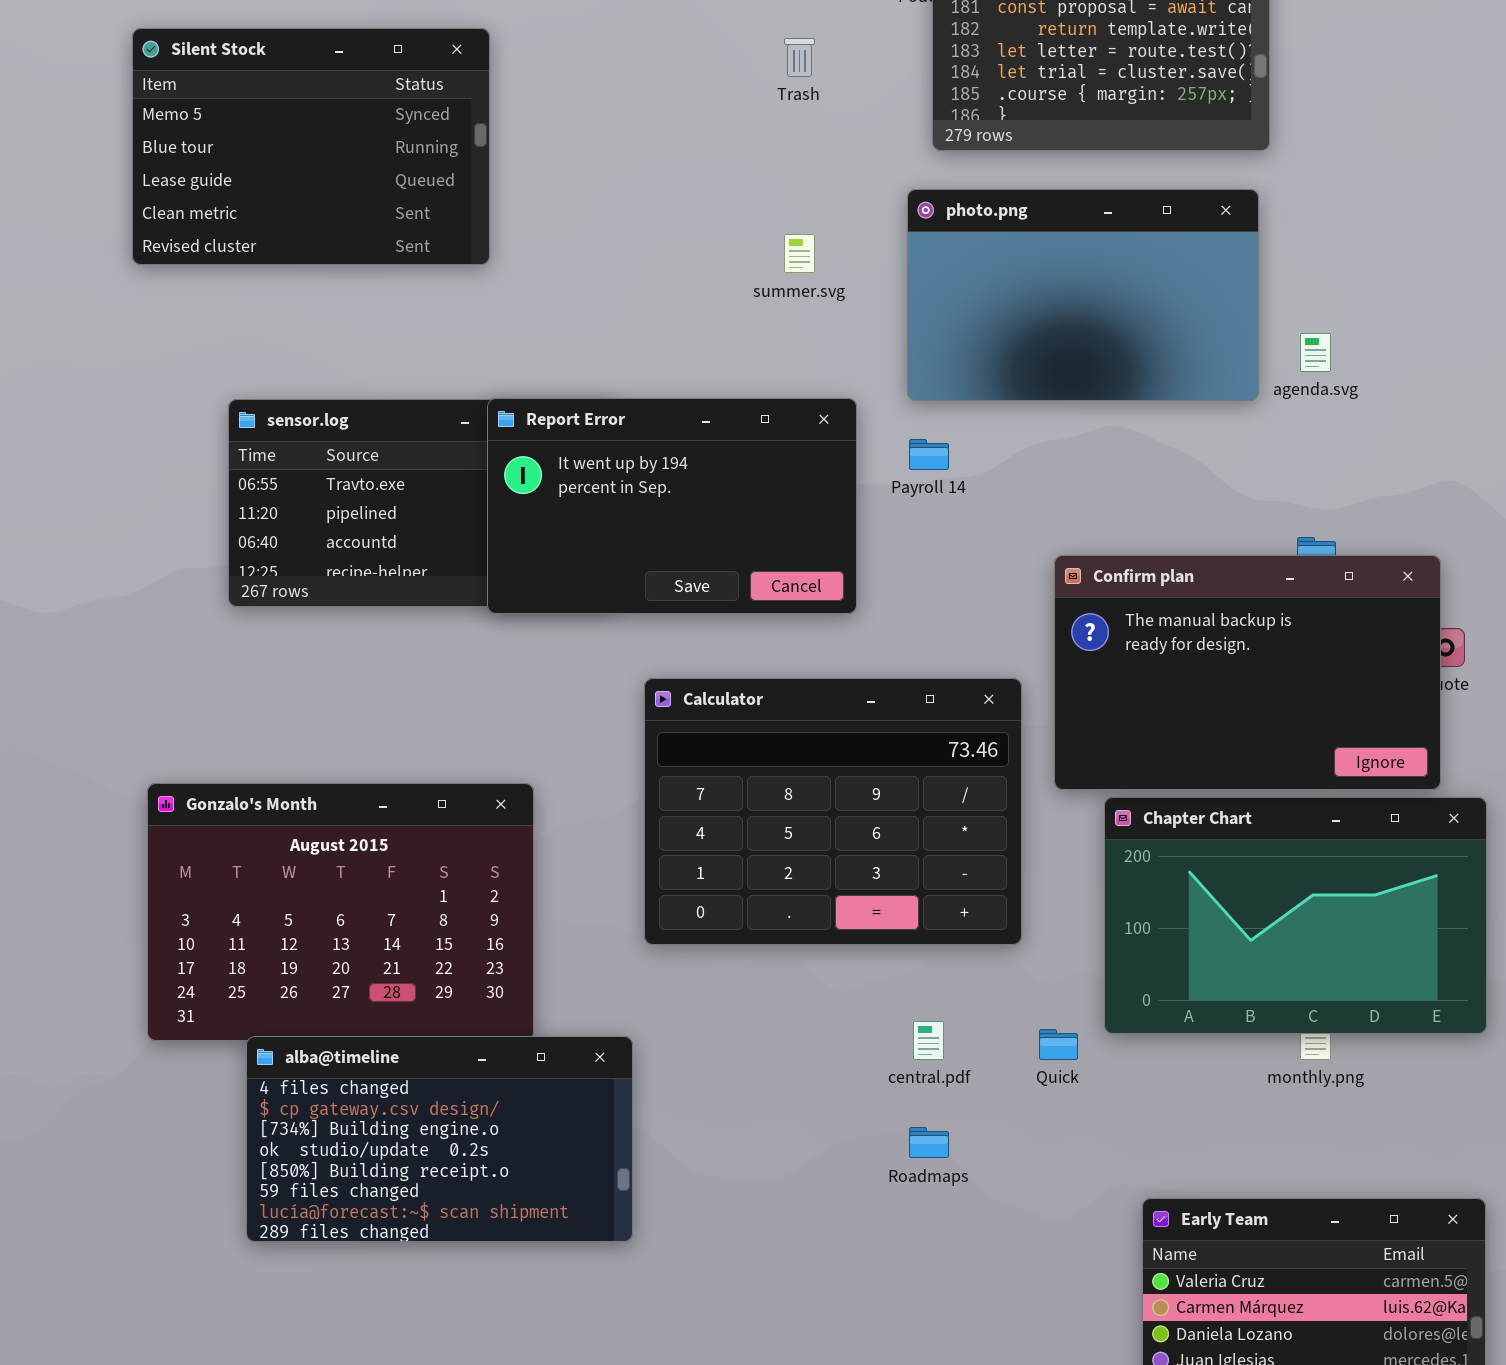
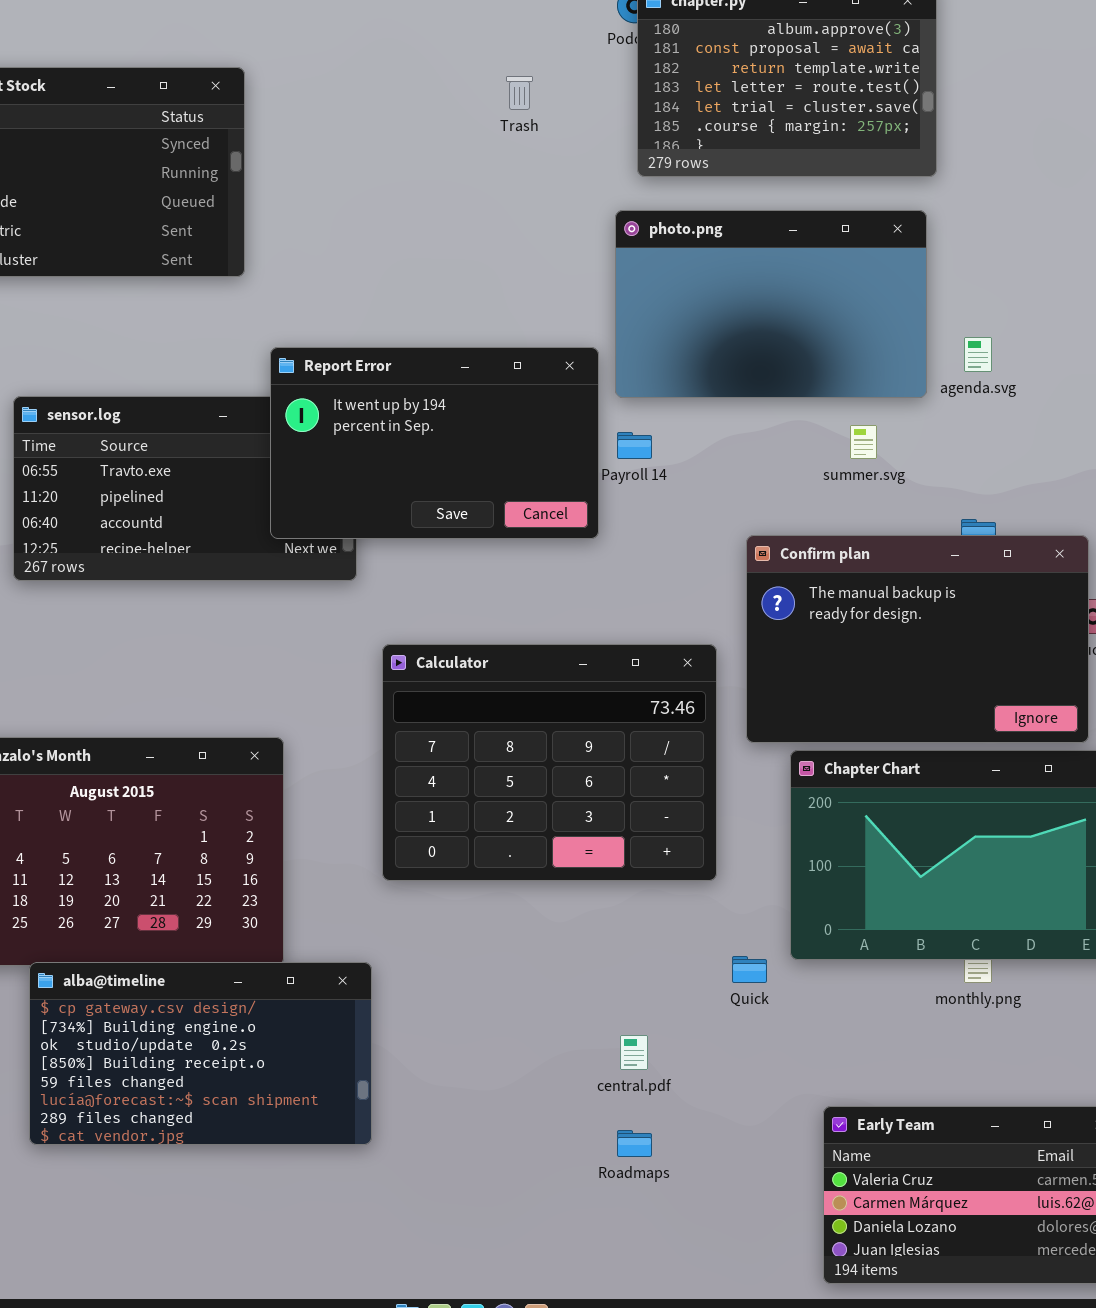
summer.svg: [784,234,815,273] -> [850,425,877,459], moved
Report Error: [487,398,857,614] -> [270,347,599,539], moved
central.pdf: [913,1021,944,1060] -> [620,1035,648,1070], moved
alba@timeline: [246,1036,633,1242] -> [29,962,372,1145], scrolled down 1 row
Roadmaps: [909,1127,949,1158] -> [617,1130,652,1157], moved

